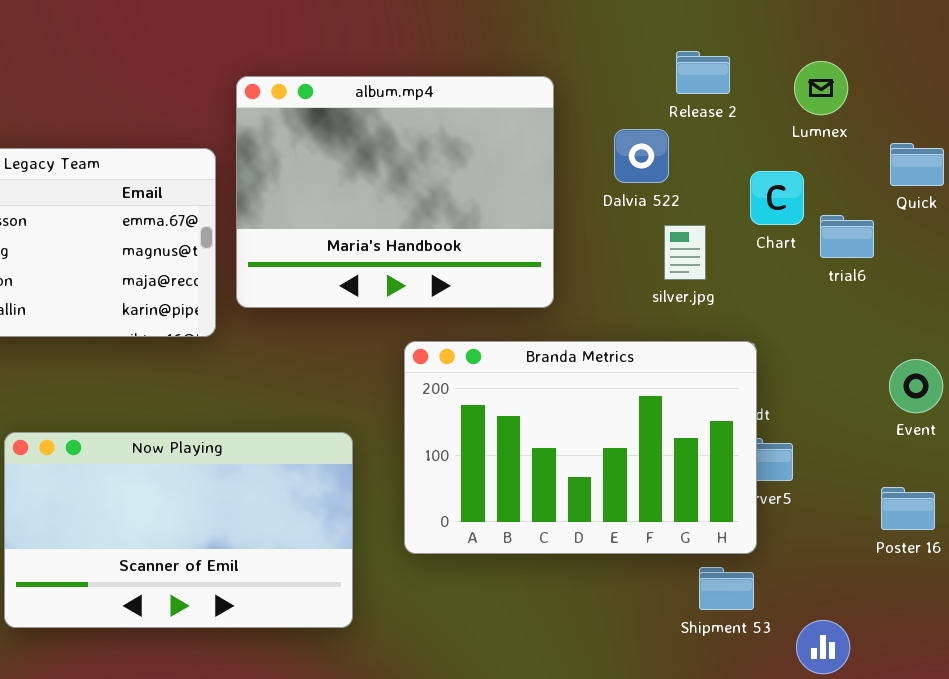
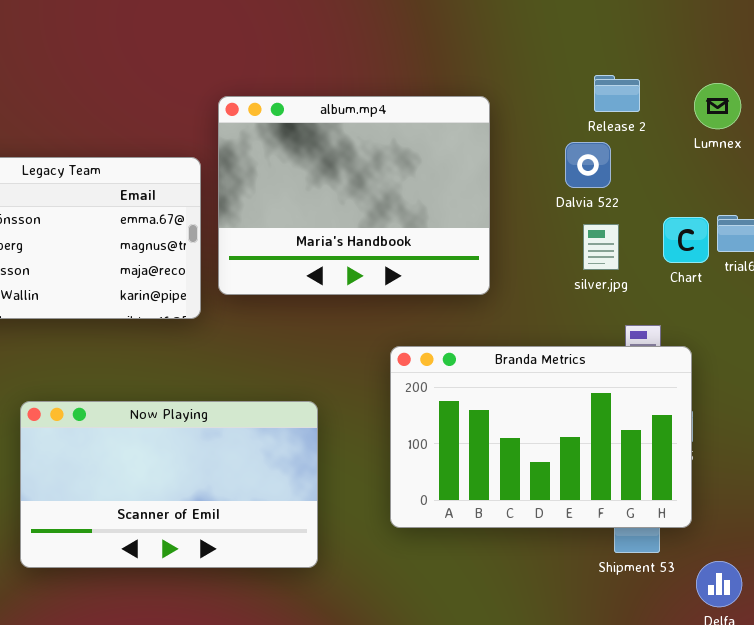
Dalvia 522: [614,129,669,183] -> [565,142,611,188], moved
Chart: [750,171,804,225] -> [663,217,709,263], moved
Branda Metrics: [404,341,757,554] -> [390,346,692,528], moved

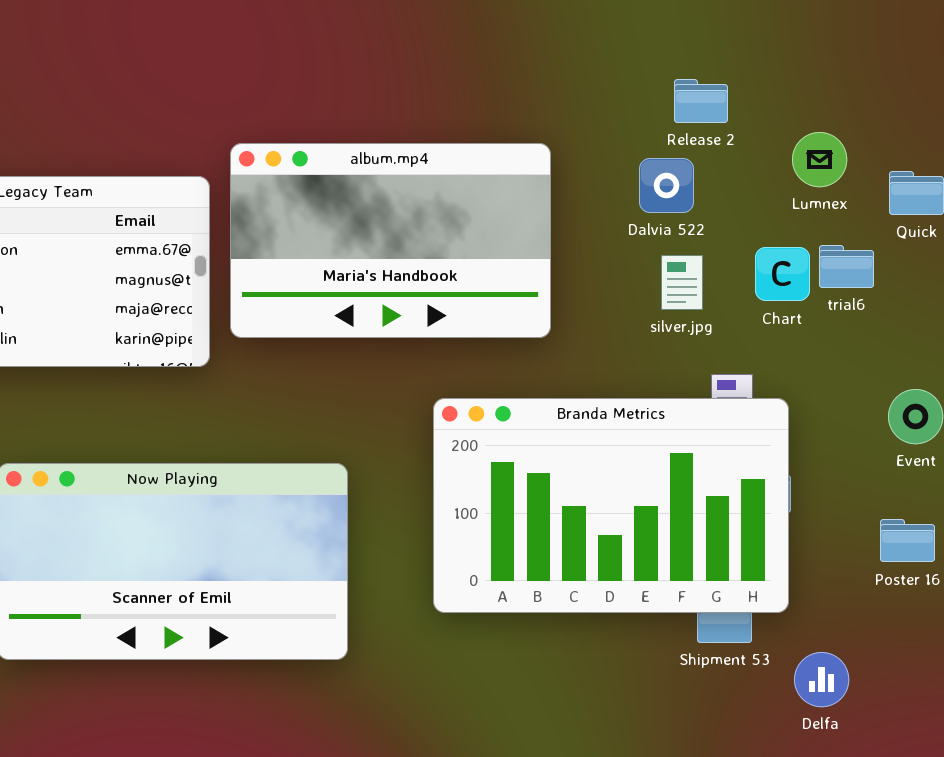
Lumnex: [694,83,741,129] -> [792,132,847,187], moved
album.mp4: [218,96,490,295] -> [230,143,551,338], resized

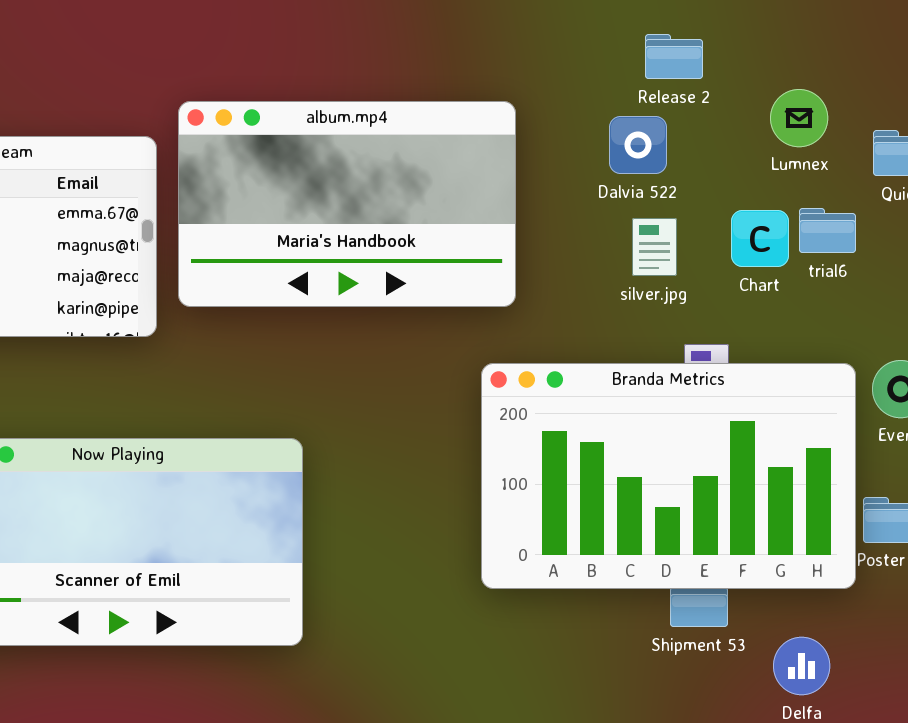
Branda Metrics: [433,398,789,613] -> [481,363,856,589], moved

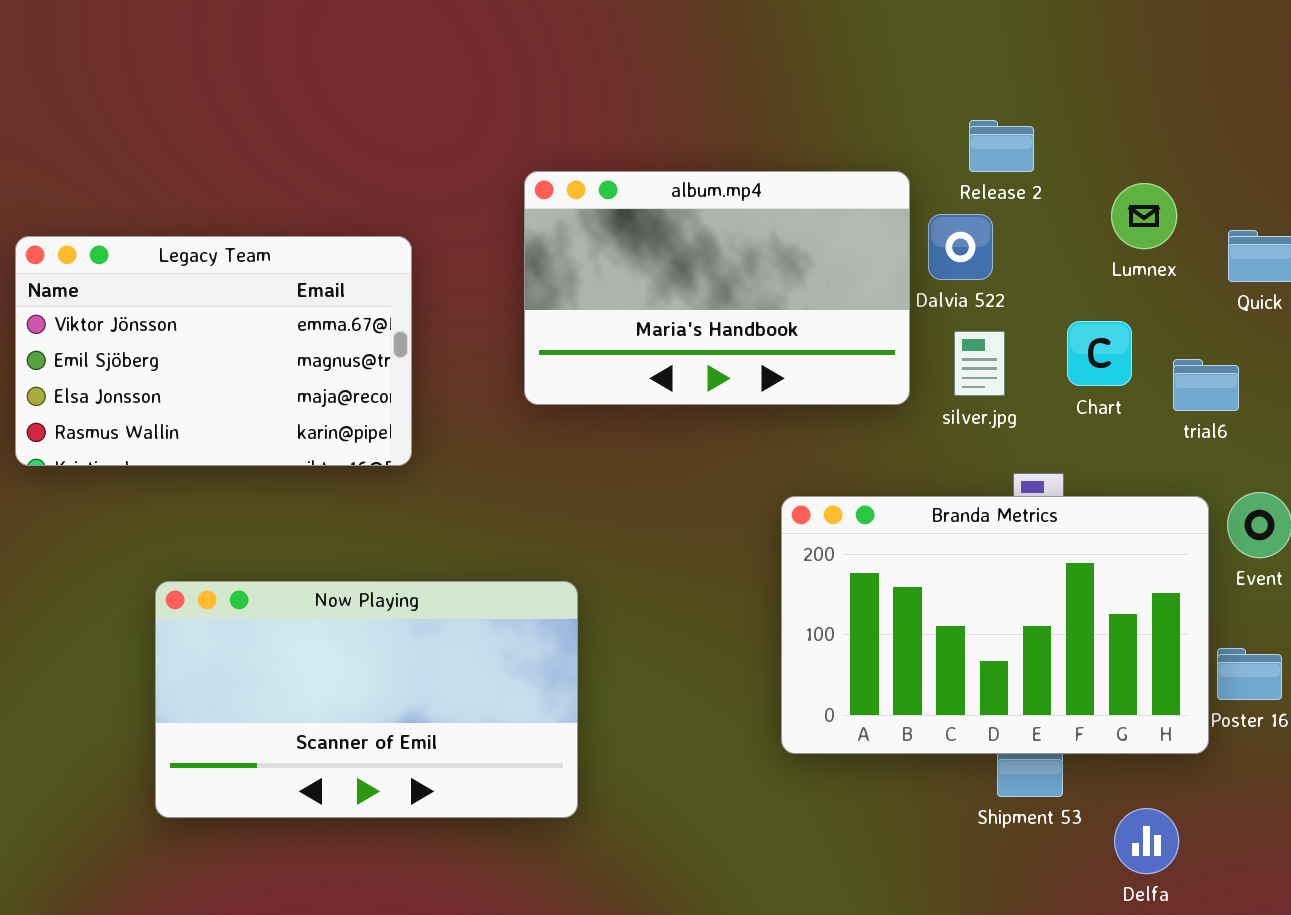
album.mp4: [178,101,516,307] -> [524,171,910,405], moved
trial6: [799,208,856,253] -> [1173,359,1239,411], moved

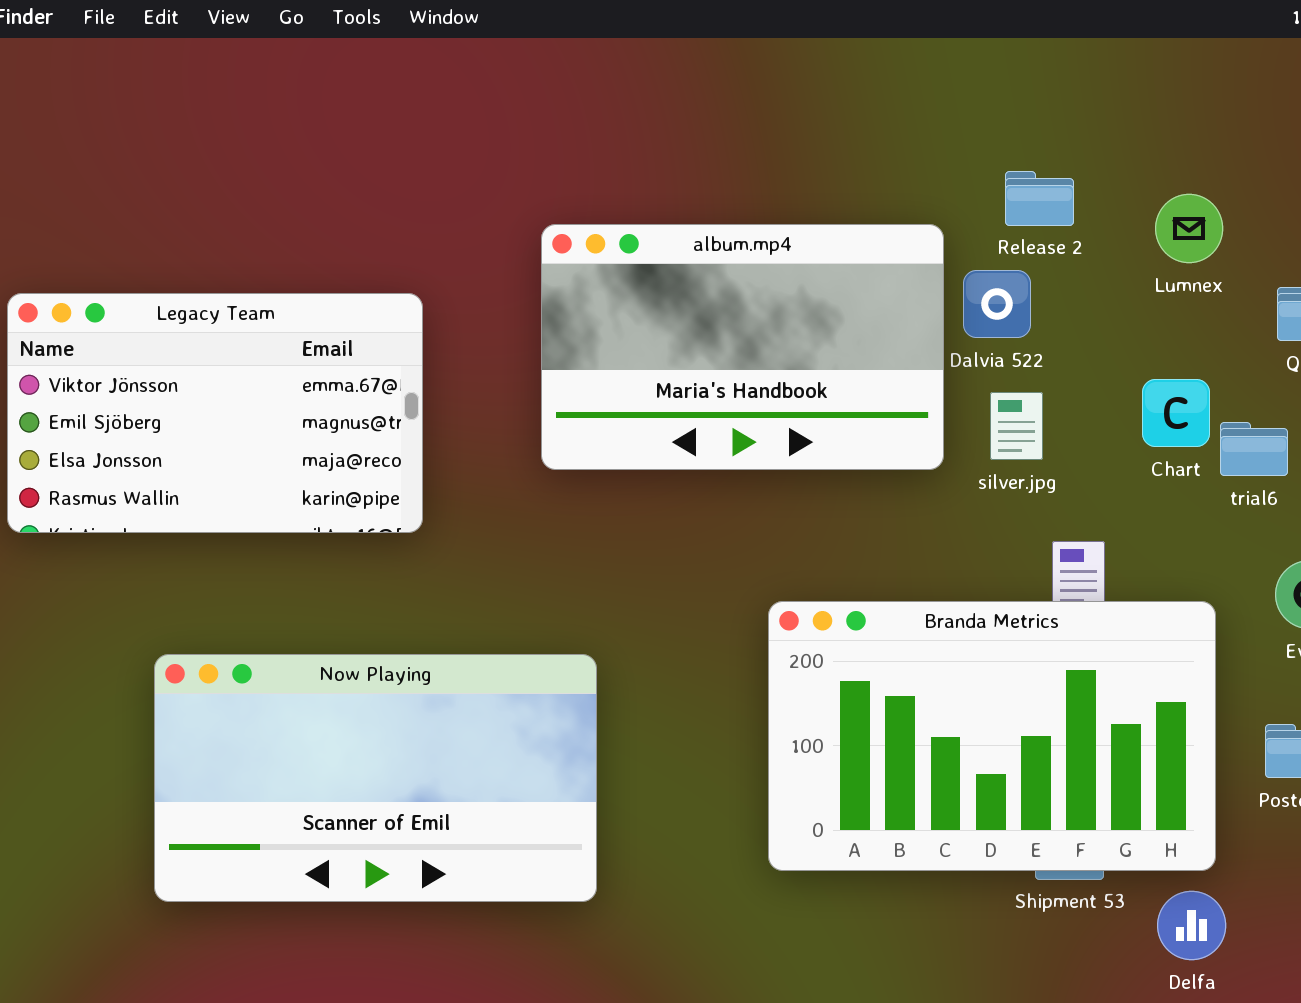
Lumnex: [1111,183,1177,249] -> [1155,194,1223,263], moved
Chart: [1067,321,1132,386] -> [1142,379,1210,447], moved
Branda Metrics: [781,496,1209,754] -> [768,601,1216,871], moved

